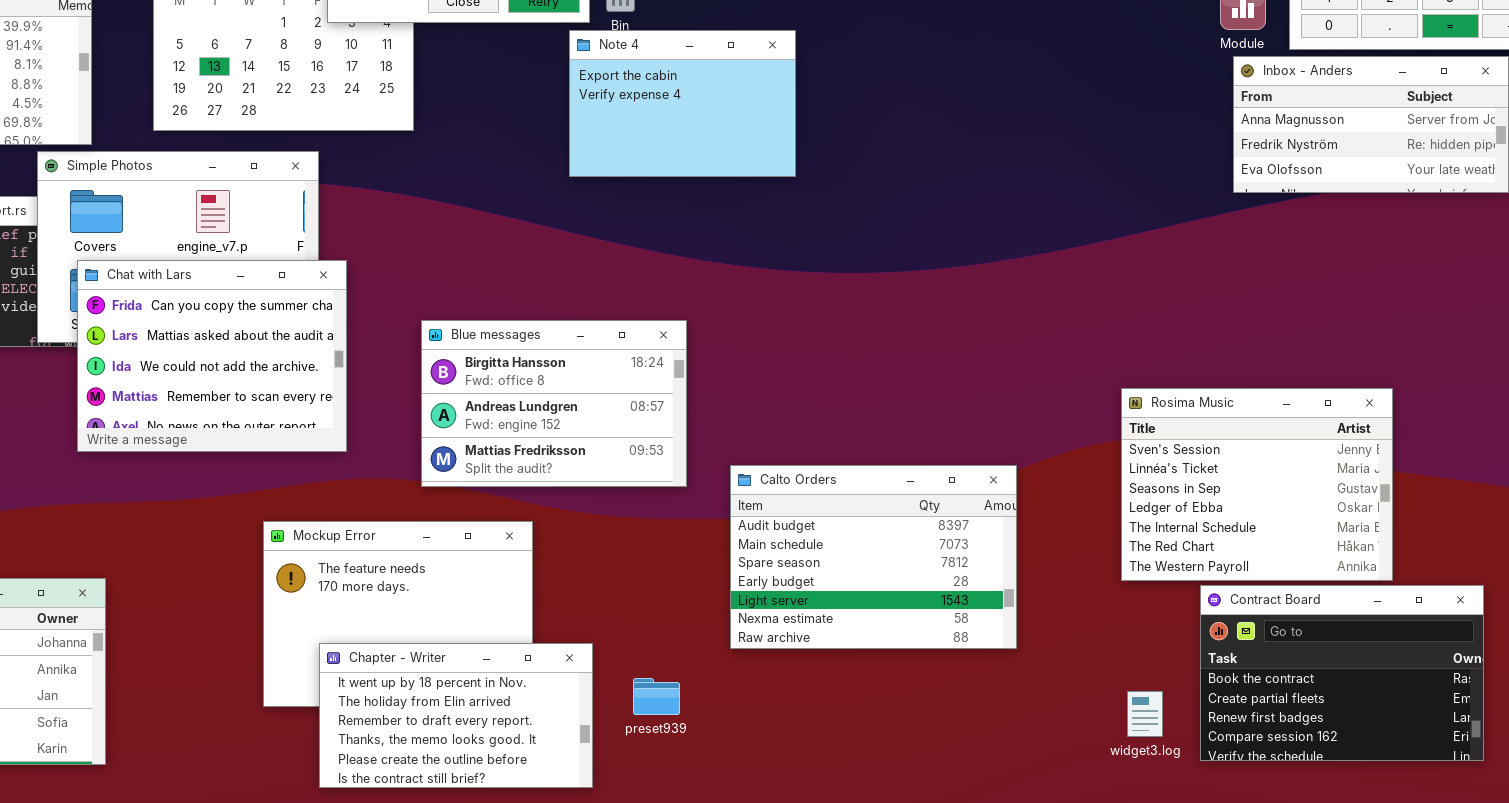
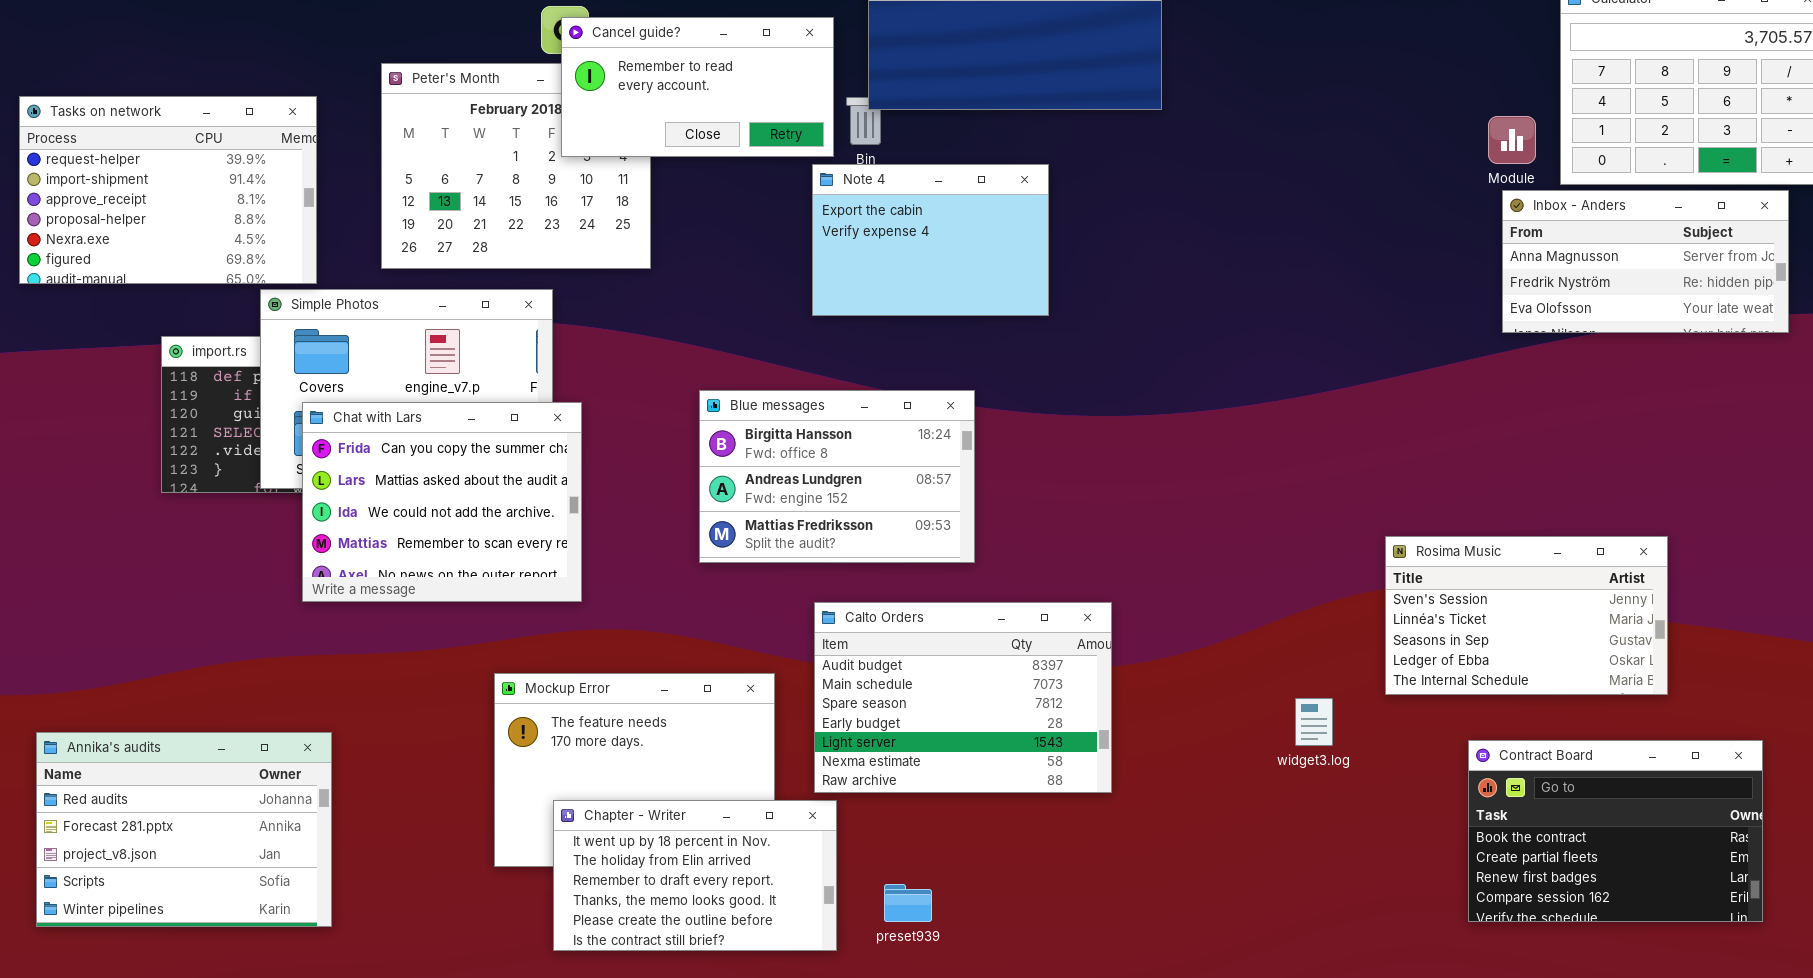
Blue messages: [421,320,687,487] -> [699,390,975,563], moved
Rosima Music: [1121,388,1393,581] -> [1385,536,1668,695], resized
Calto Orders: [730,465,1017,649] -> [814,602,1112,793], moved
preset939: [633,678,680,715] -> [884,884,932,922], moved
widget3.log: [1127,691,1163,737] -> [1295,698,1333,746], moved

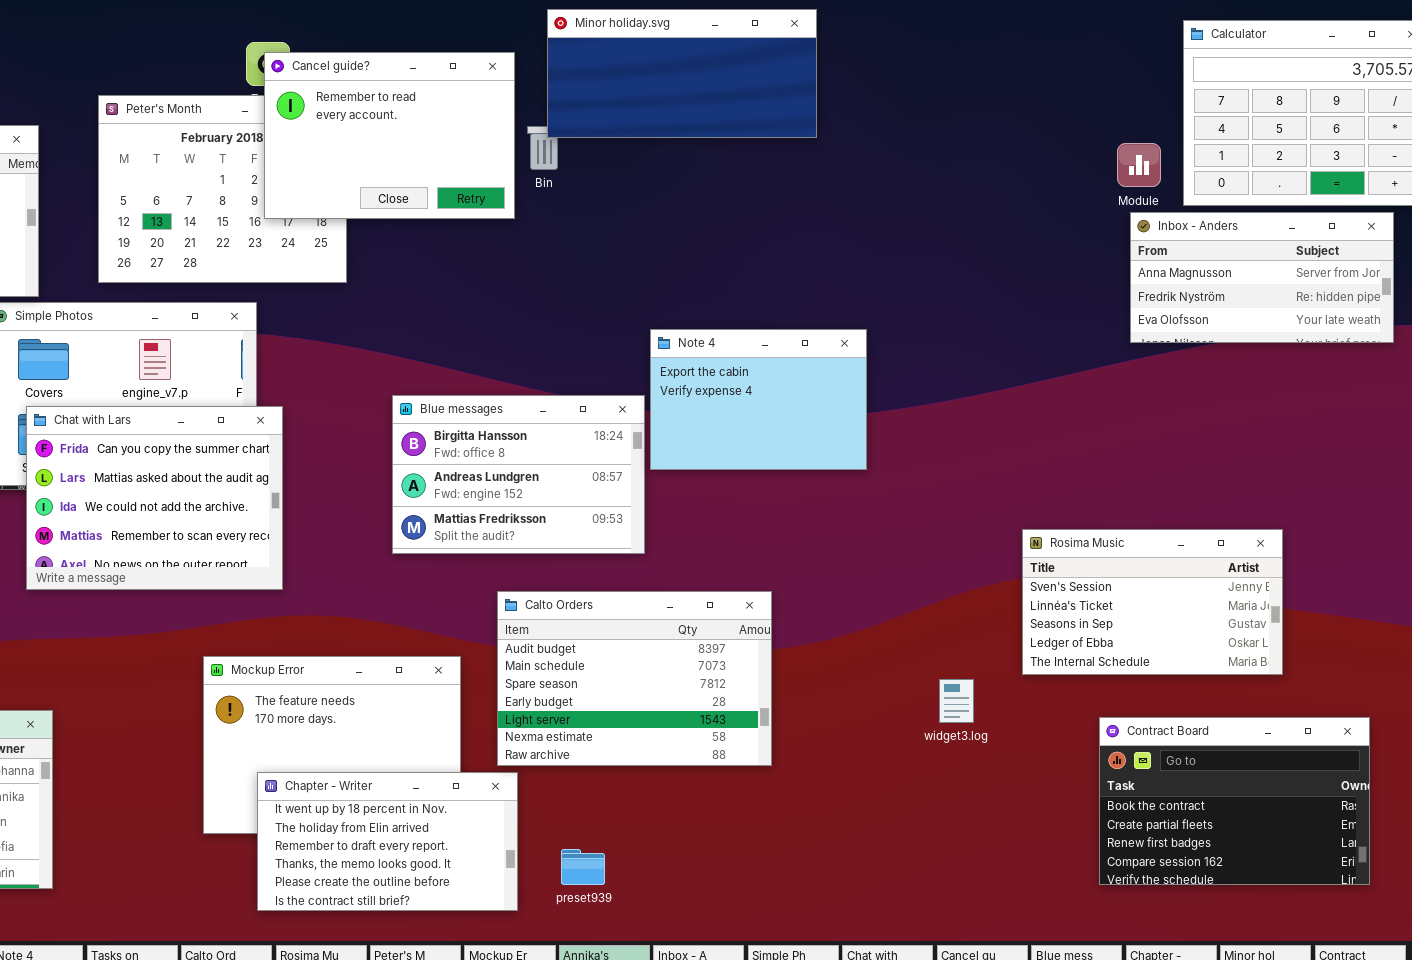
Cancel guide?: [561,17,834,157] -> [264,52,515,219], resized
Note 4: [812,164,1049,316] -> [650,329,867,470], moved

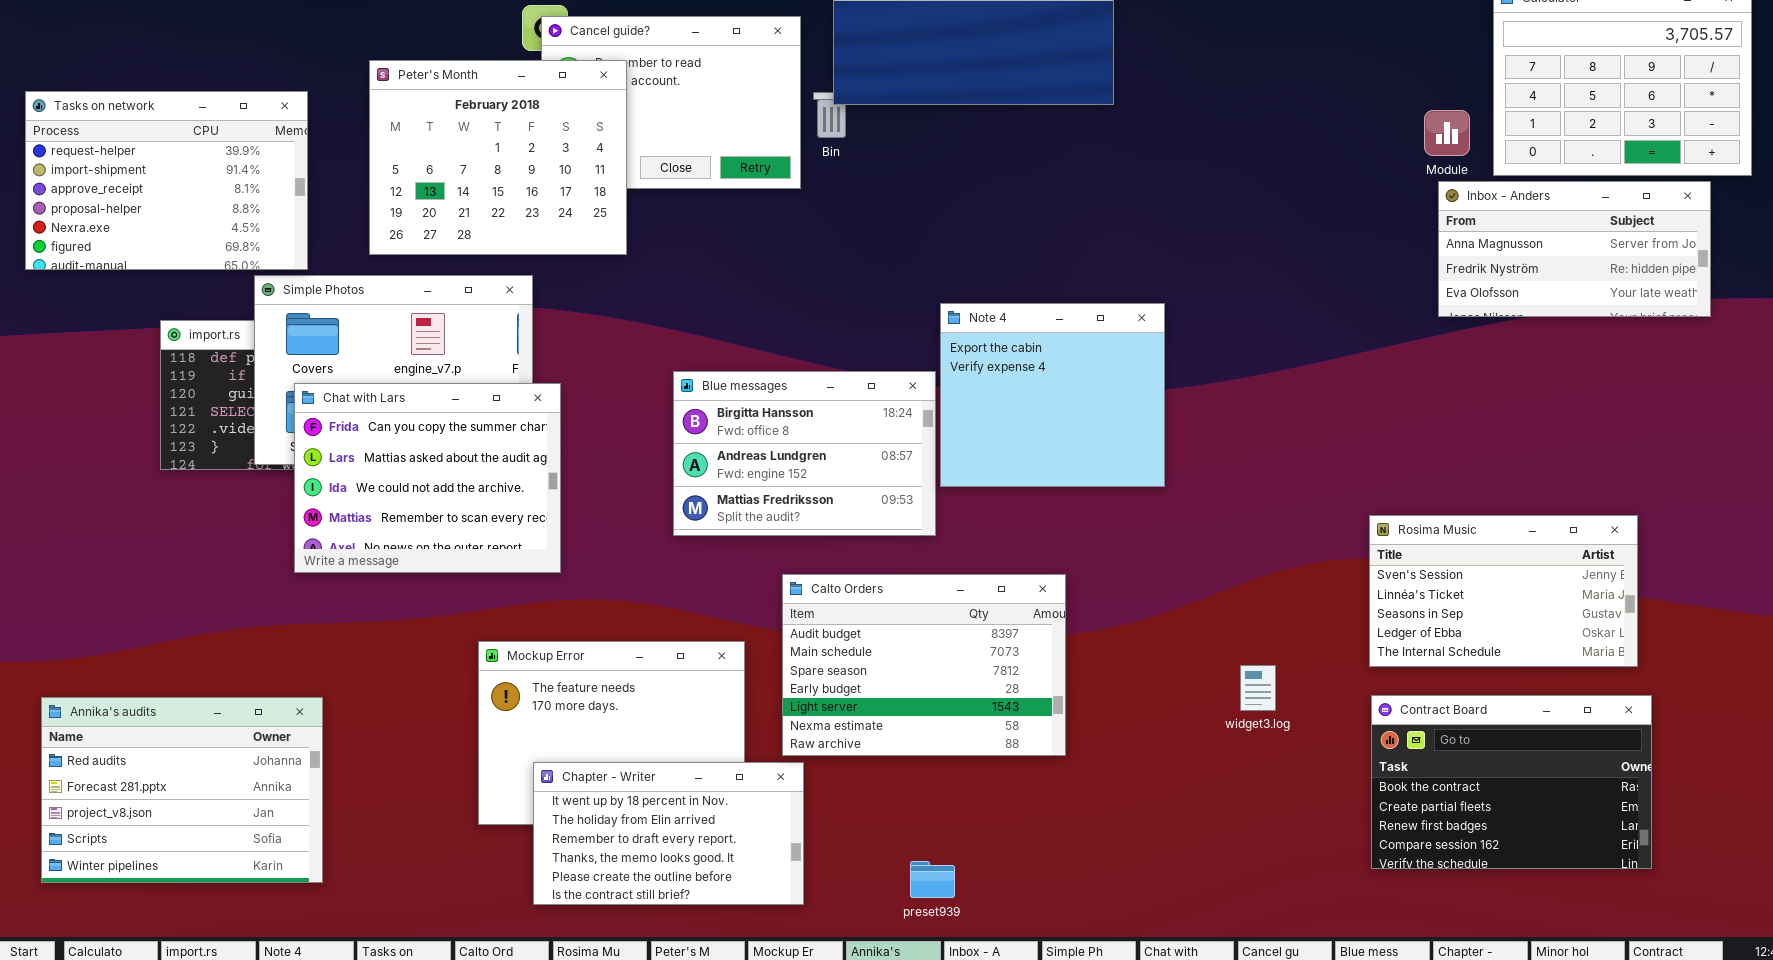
Peter's Month: [98,95,347,283] -> [369,60,627,255], raised
Note 4: [650,329,867,470] -> [940,303,1165,487], resized
Rosima Music: [1022,529,1283,675] -> [1369,515,1638,667], moved
Contract Board: [1099,717,1370,885] -> [1371,695,1652,869], moved
preset939: [561,849,605,885] -> [910,861,955,898], moved

